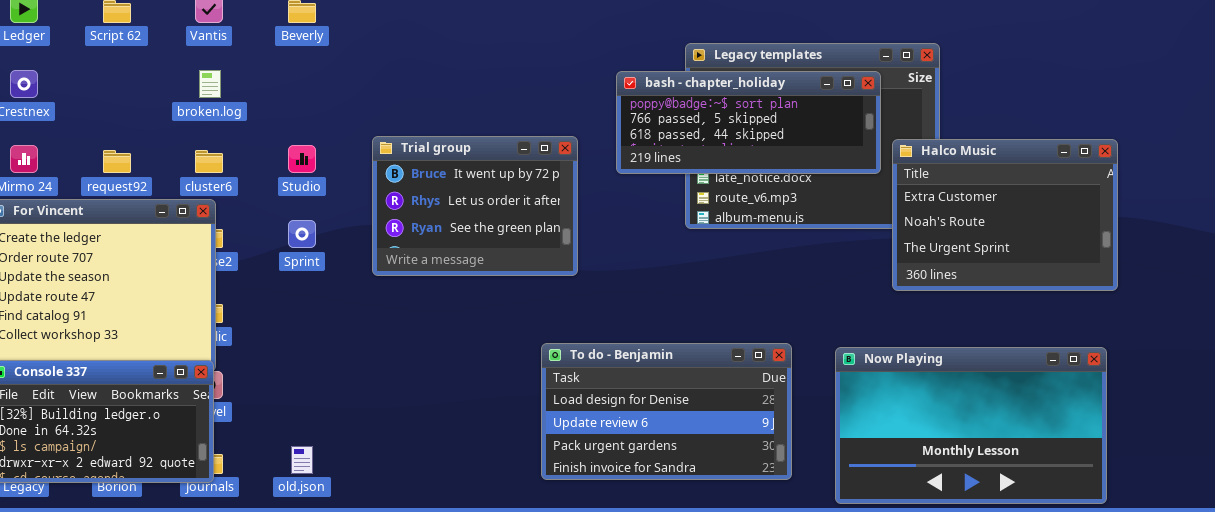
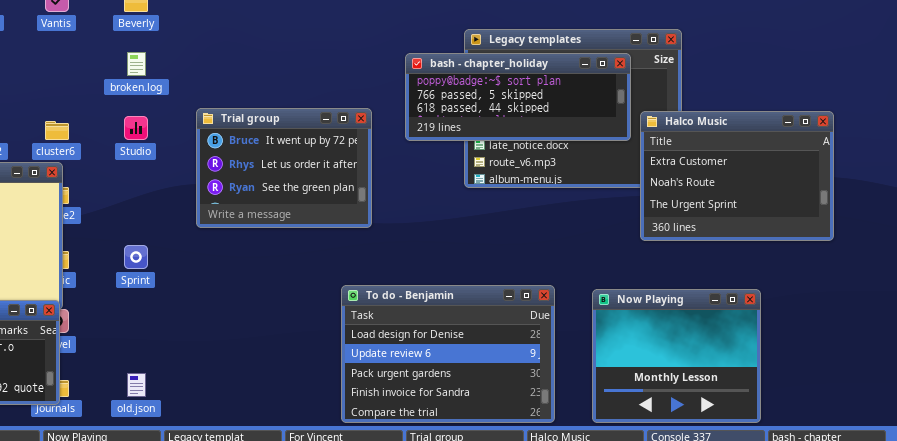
broken.log: [199,70,221,98] -> [127,52,146,76], moved
Sprint: [288,220,316,248] -> [124,245,148,269], moved
To do - Benjamin: [541,343,792,480] -> [341,285,555,423], resized
Now Playing: [835,347,1107,504] -> [592,289,761,423], resized

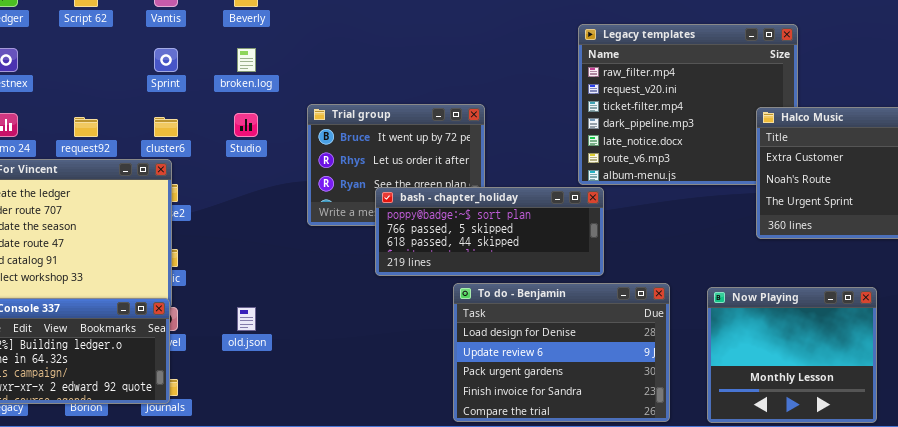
bash - chapter_holiday: [405,53,631,141] -> [375,187,604,276], moved
Sprint: [124,245,148,269] -> [154,48,178,72], moved
old.json: [127,373,146,397] -> [237,307,256,331], moved

